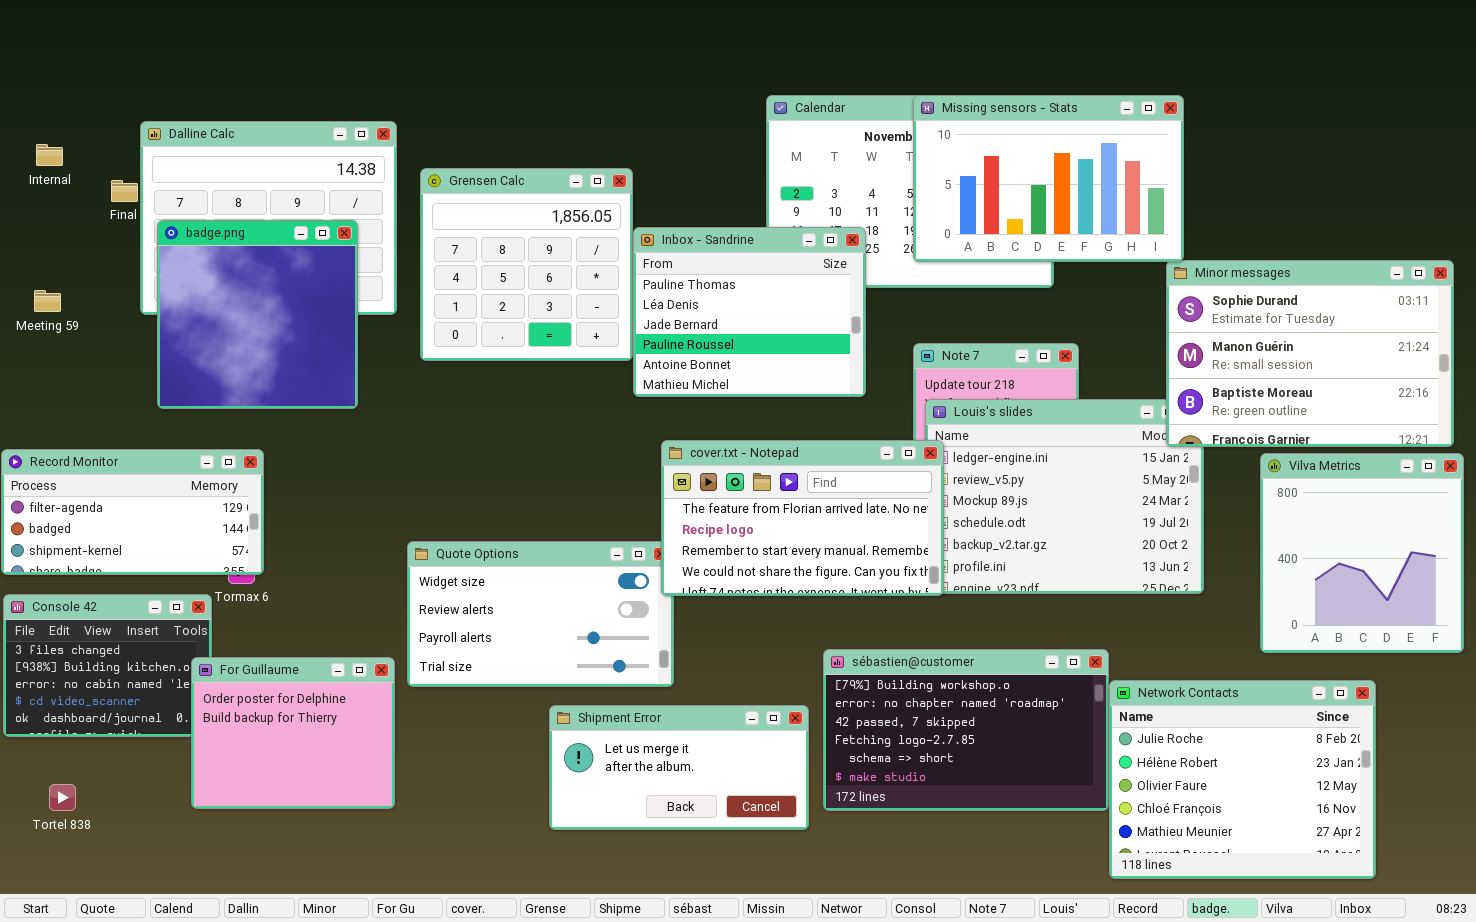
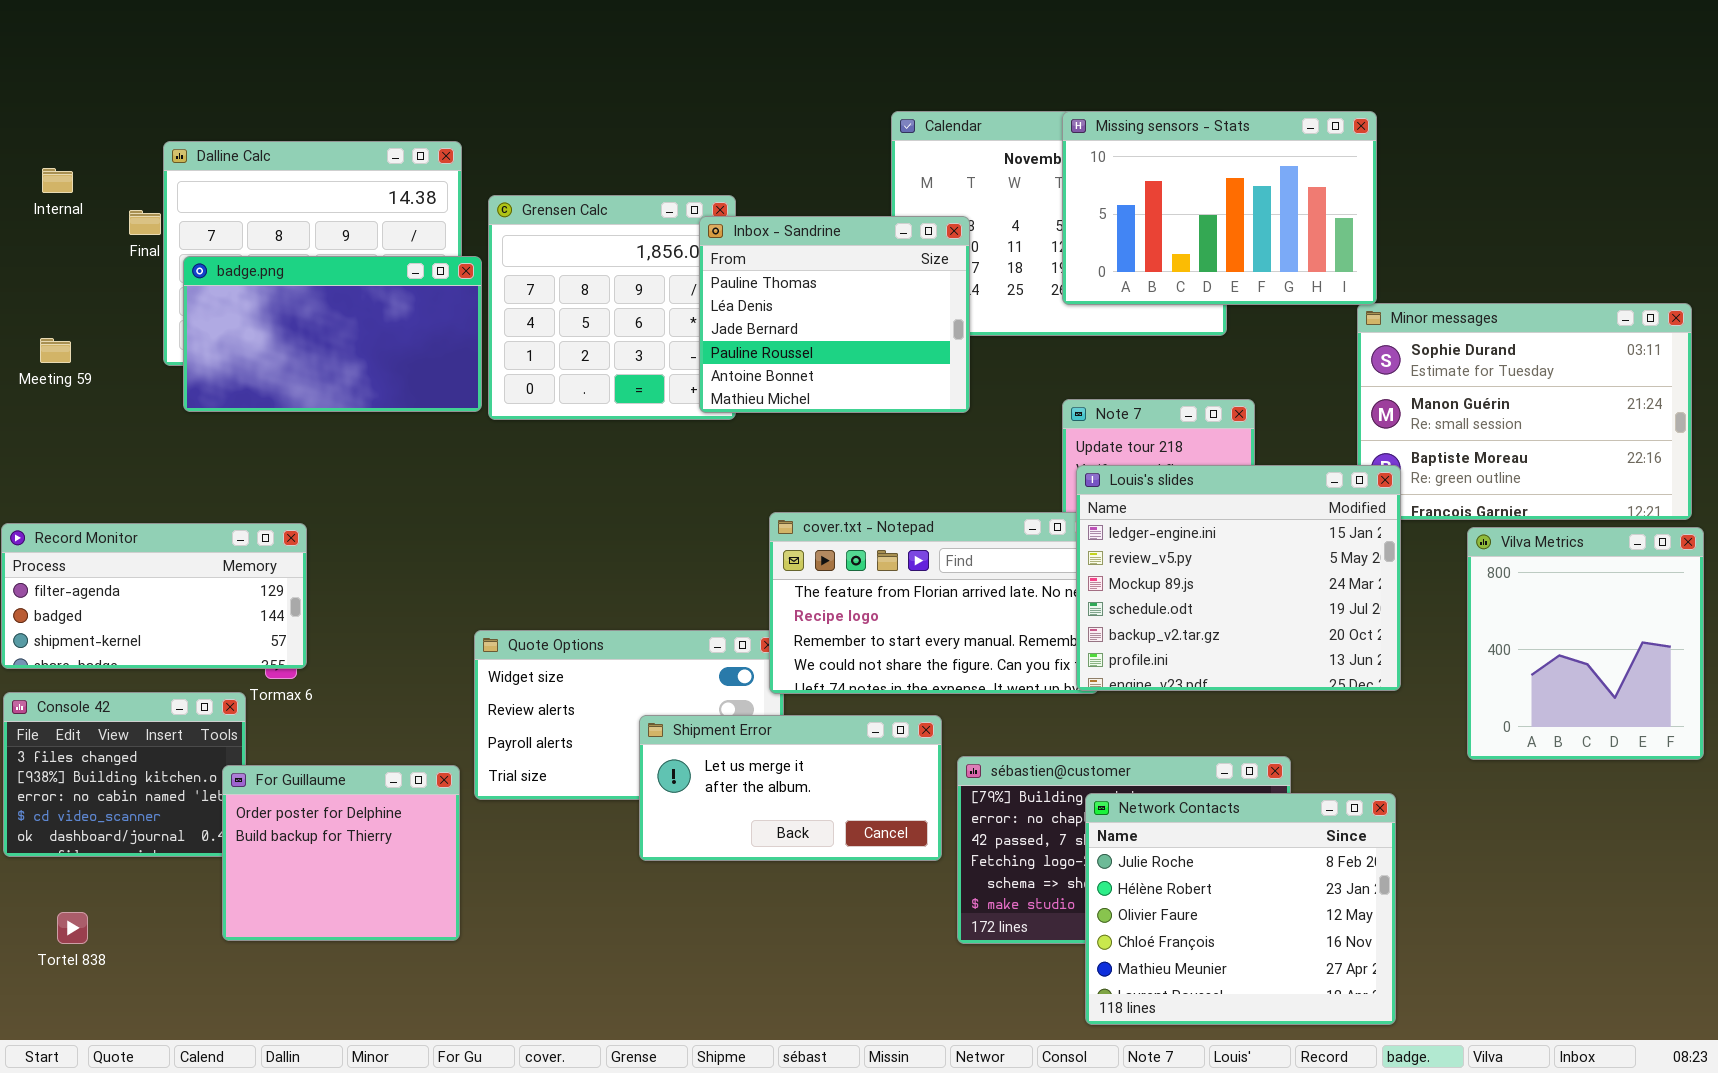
badge.png: [157,220,358,409] -> [183,256,482,412], resized
Inbox - Sandrine: [633,227,866,397] -> [699,216,970,413], moved
Louis's slides: [925,399,1204,594] -> [1076,465,1401,691], raised
Network Contacts: [1109,680,1376,879] -> [1085,793,1396,1025], moved
Shipment Error: [549,705,809,830] -> [639,715,942,861], moved

